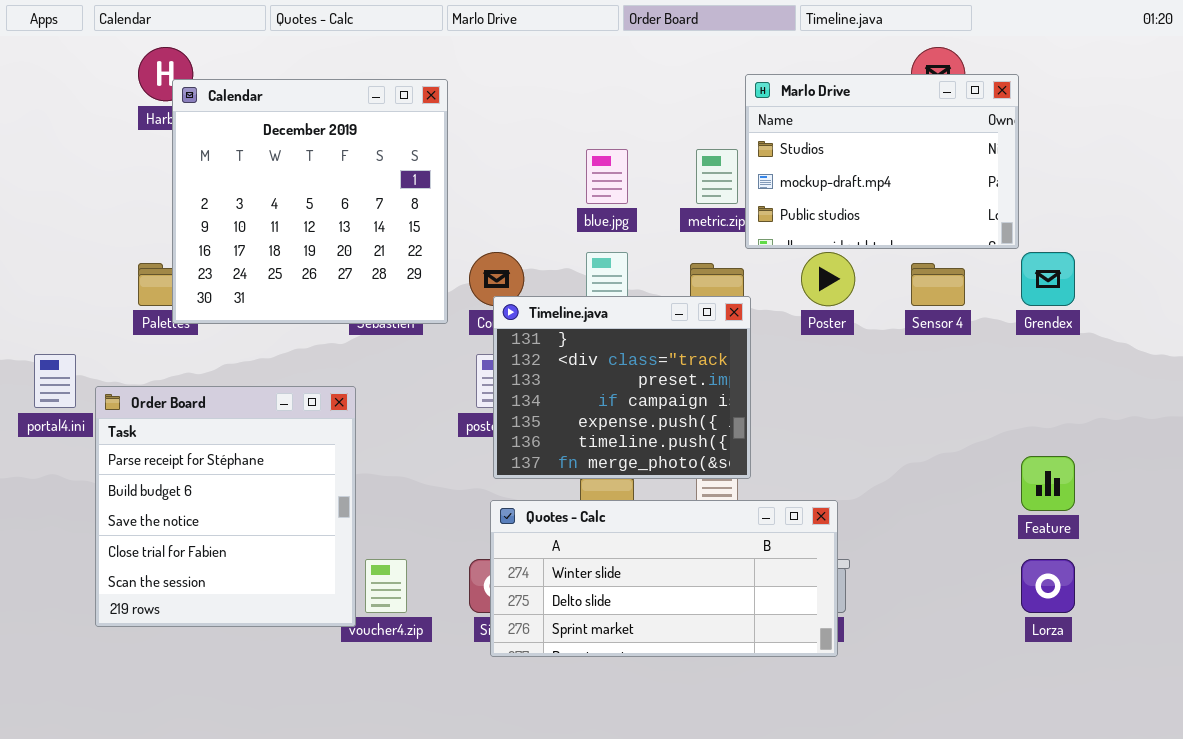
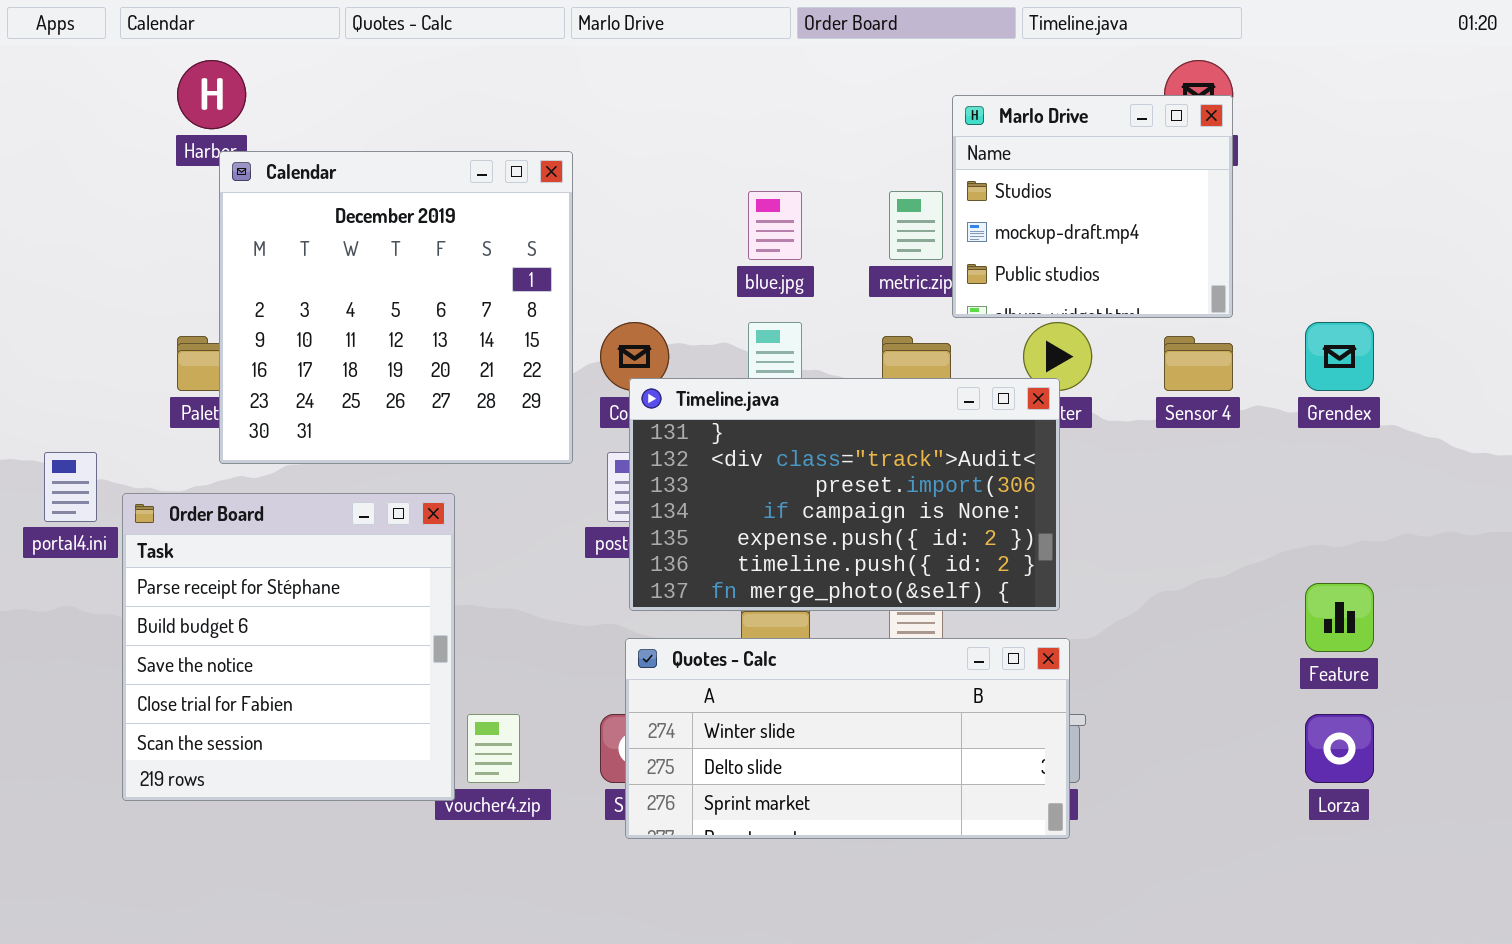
Marlo Drive: [745,74,1019,249] -> [952,95,1233,318], resized
Calendar: [172,79,448,324] -> [219,151,573,464], moved
Timeline.java: [493,296,751,479] -> [629,378,1060,611], resized

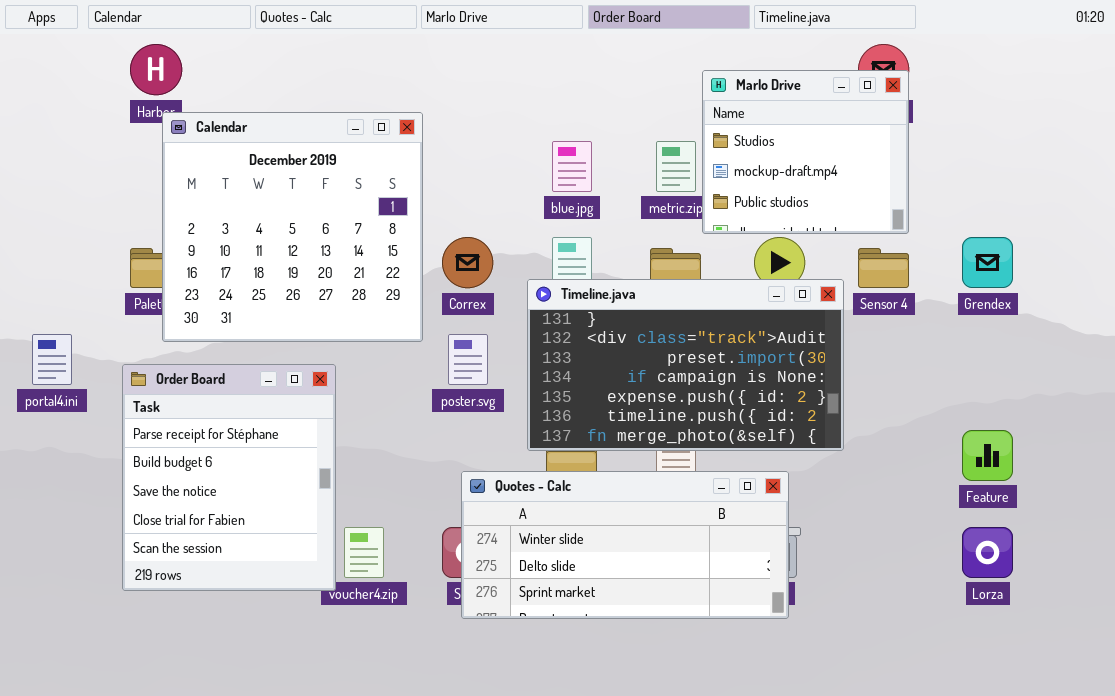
Timeline.java: [629,378,1060,611] -> [527,279,844,451], moved
Order Board: [122,493,455,801] -> [122,364,336,591], resized

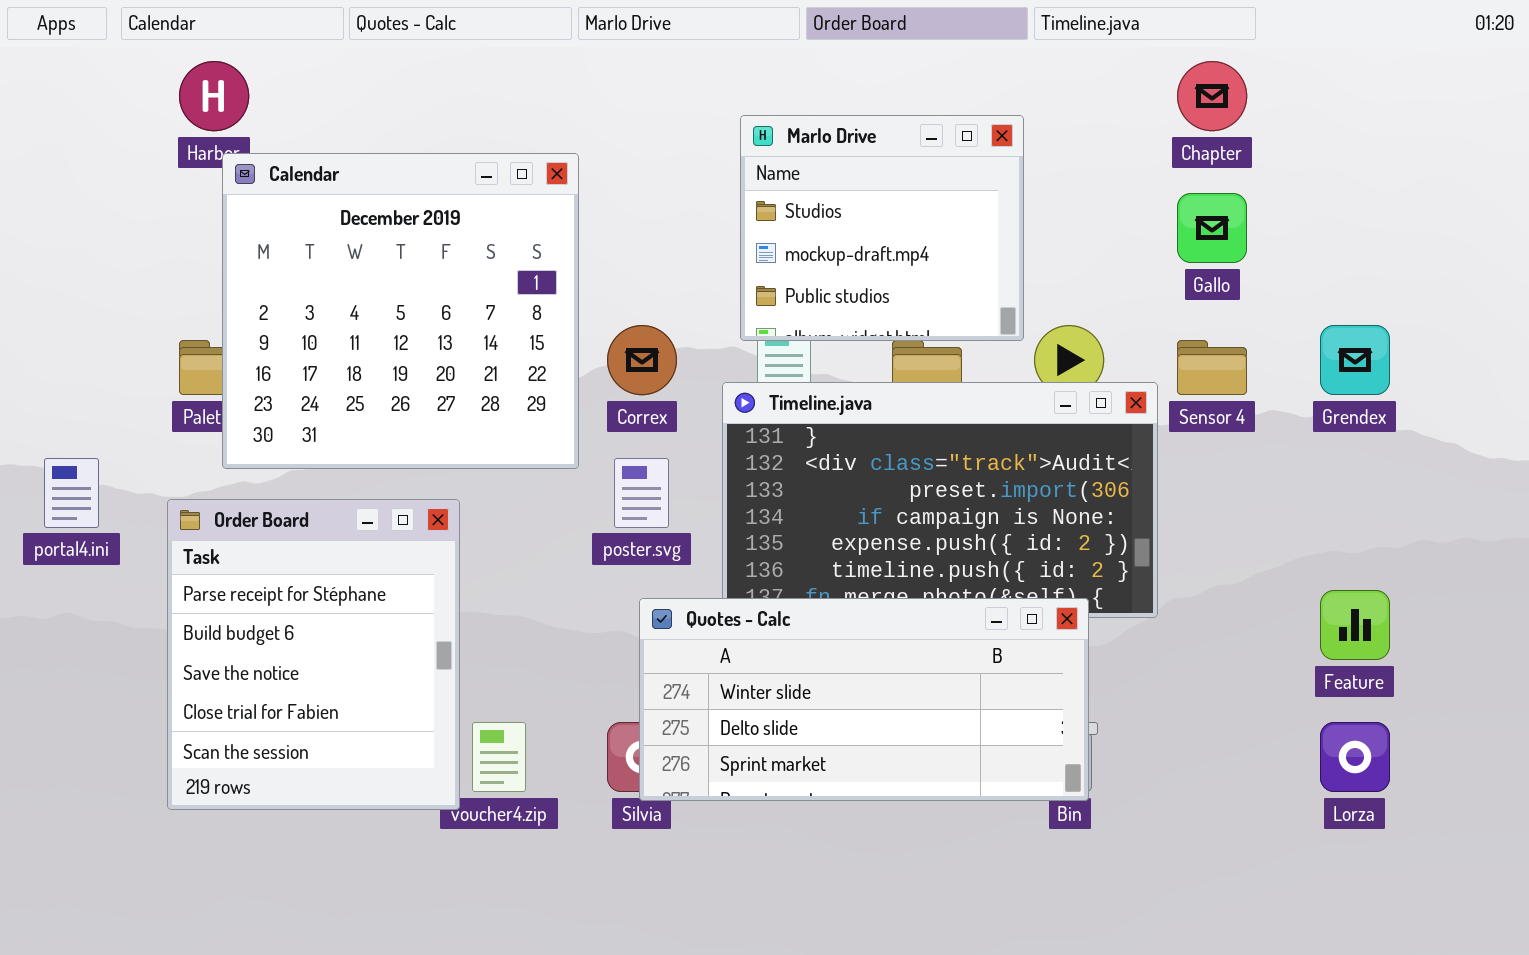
Marlo Drive: [702,70,909,234] -> [740,115,1024,341], moved
Quotes - Calc: [461,471,789,619] -> [639,598,1089,801], moved

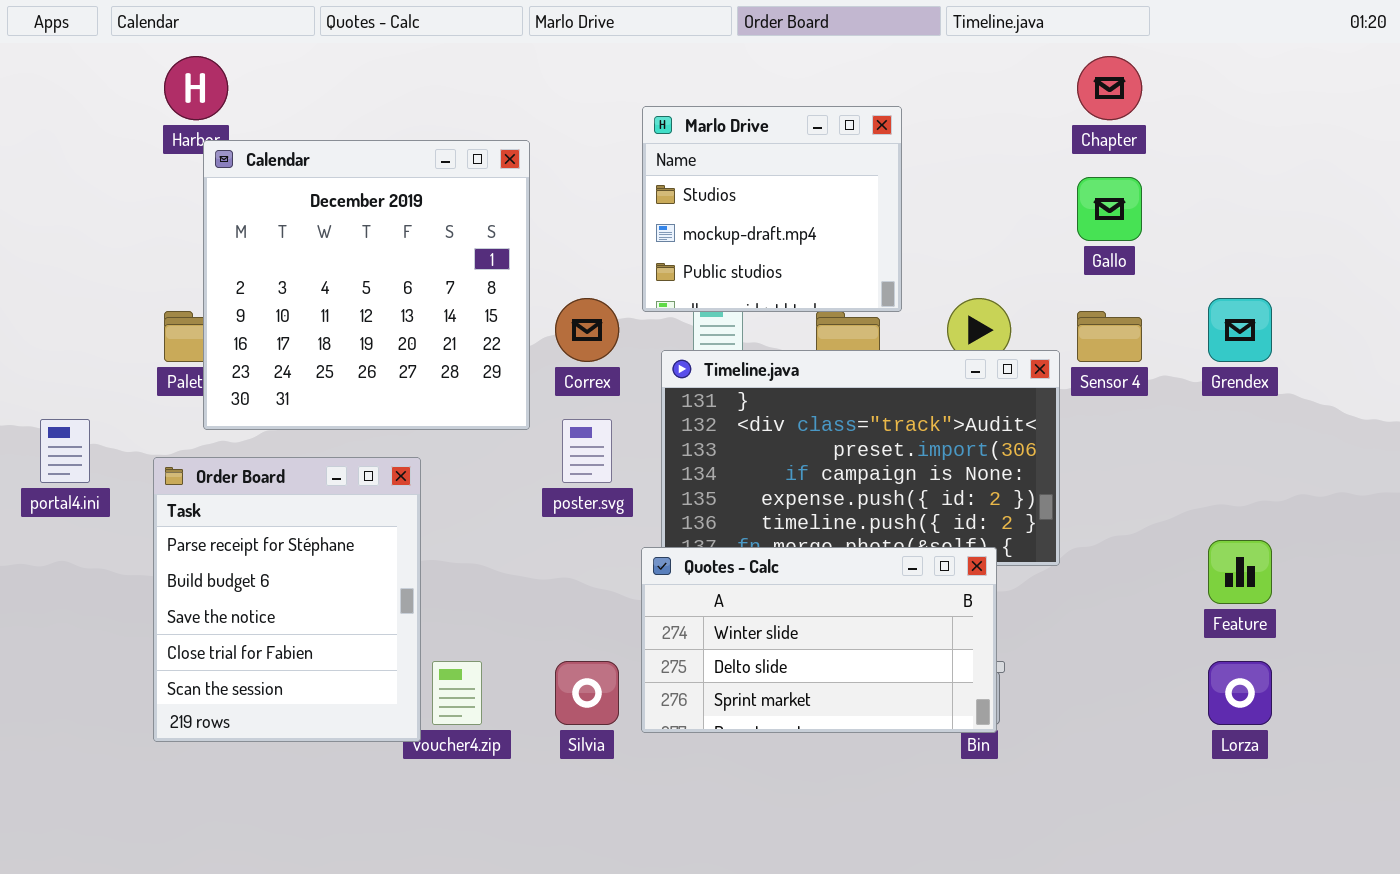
Marlo Drive: [740,115,1024,341] -> [642,106,902,312], moved
Quotes - Calc: [639,598,1089,801] -> [641,547,997,733], resized

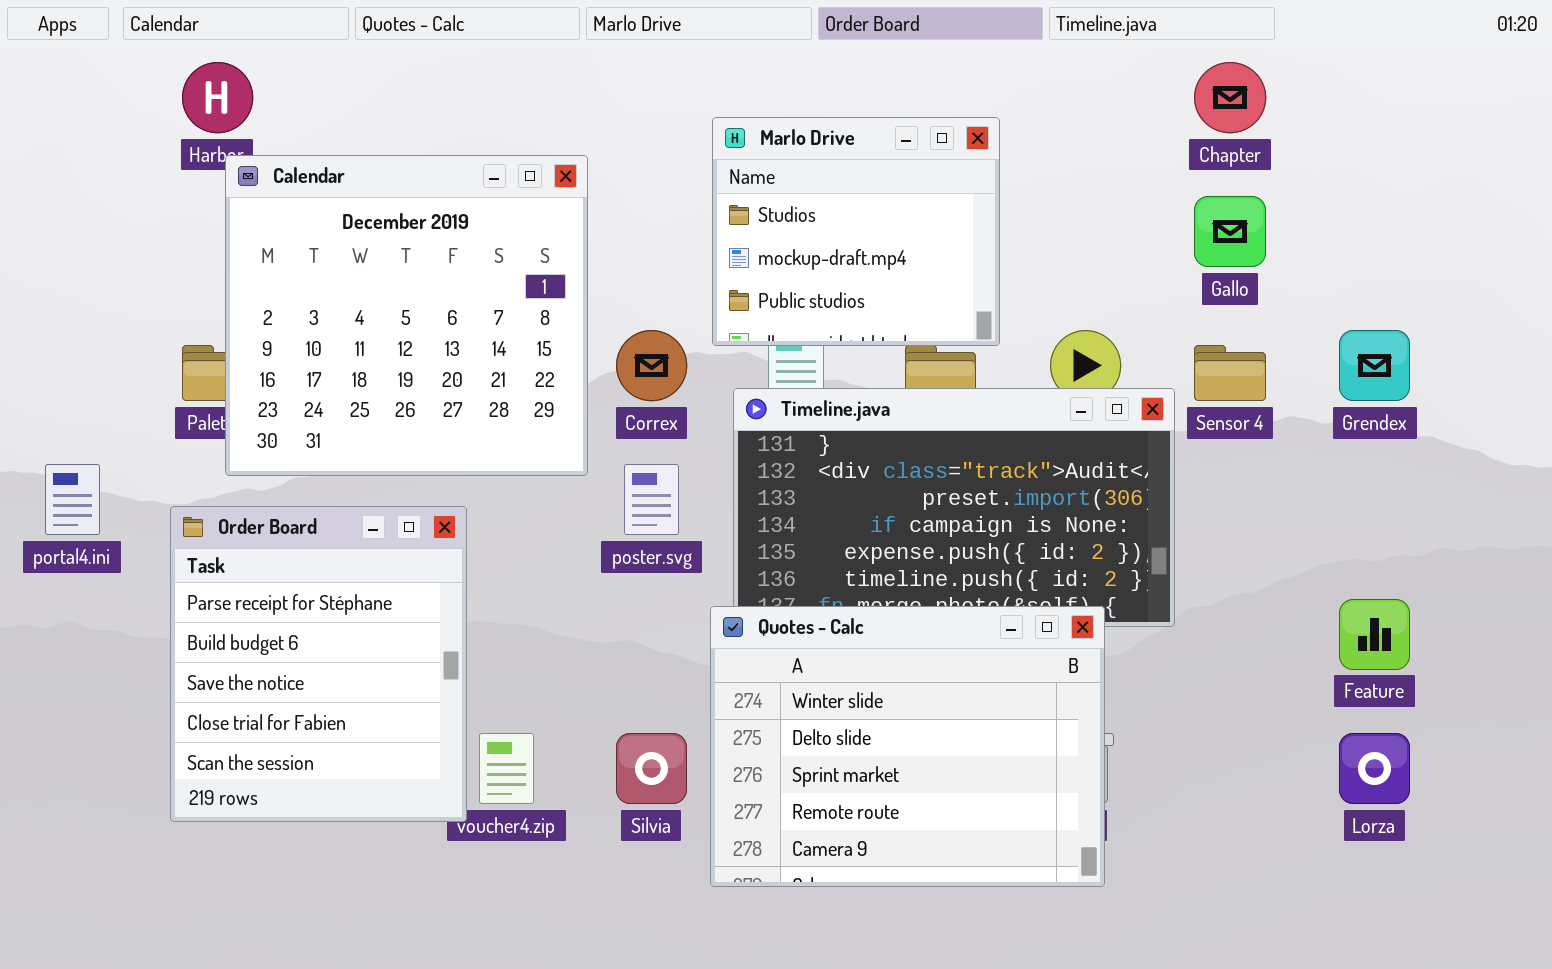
Quotes - Calc: [641,547,997,733] -> [710,606,1105,887], resized

